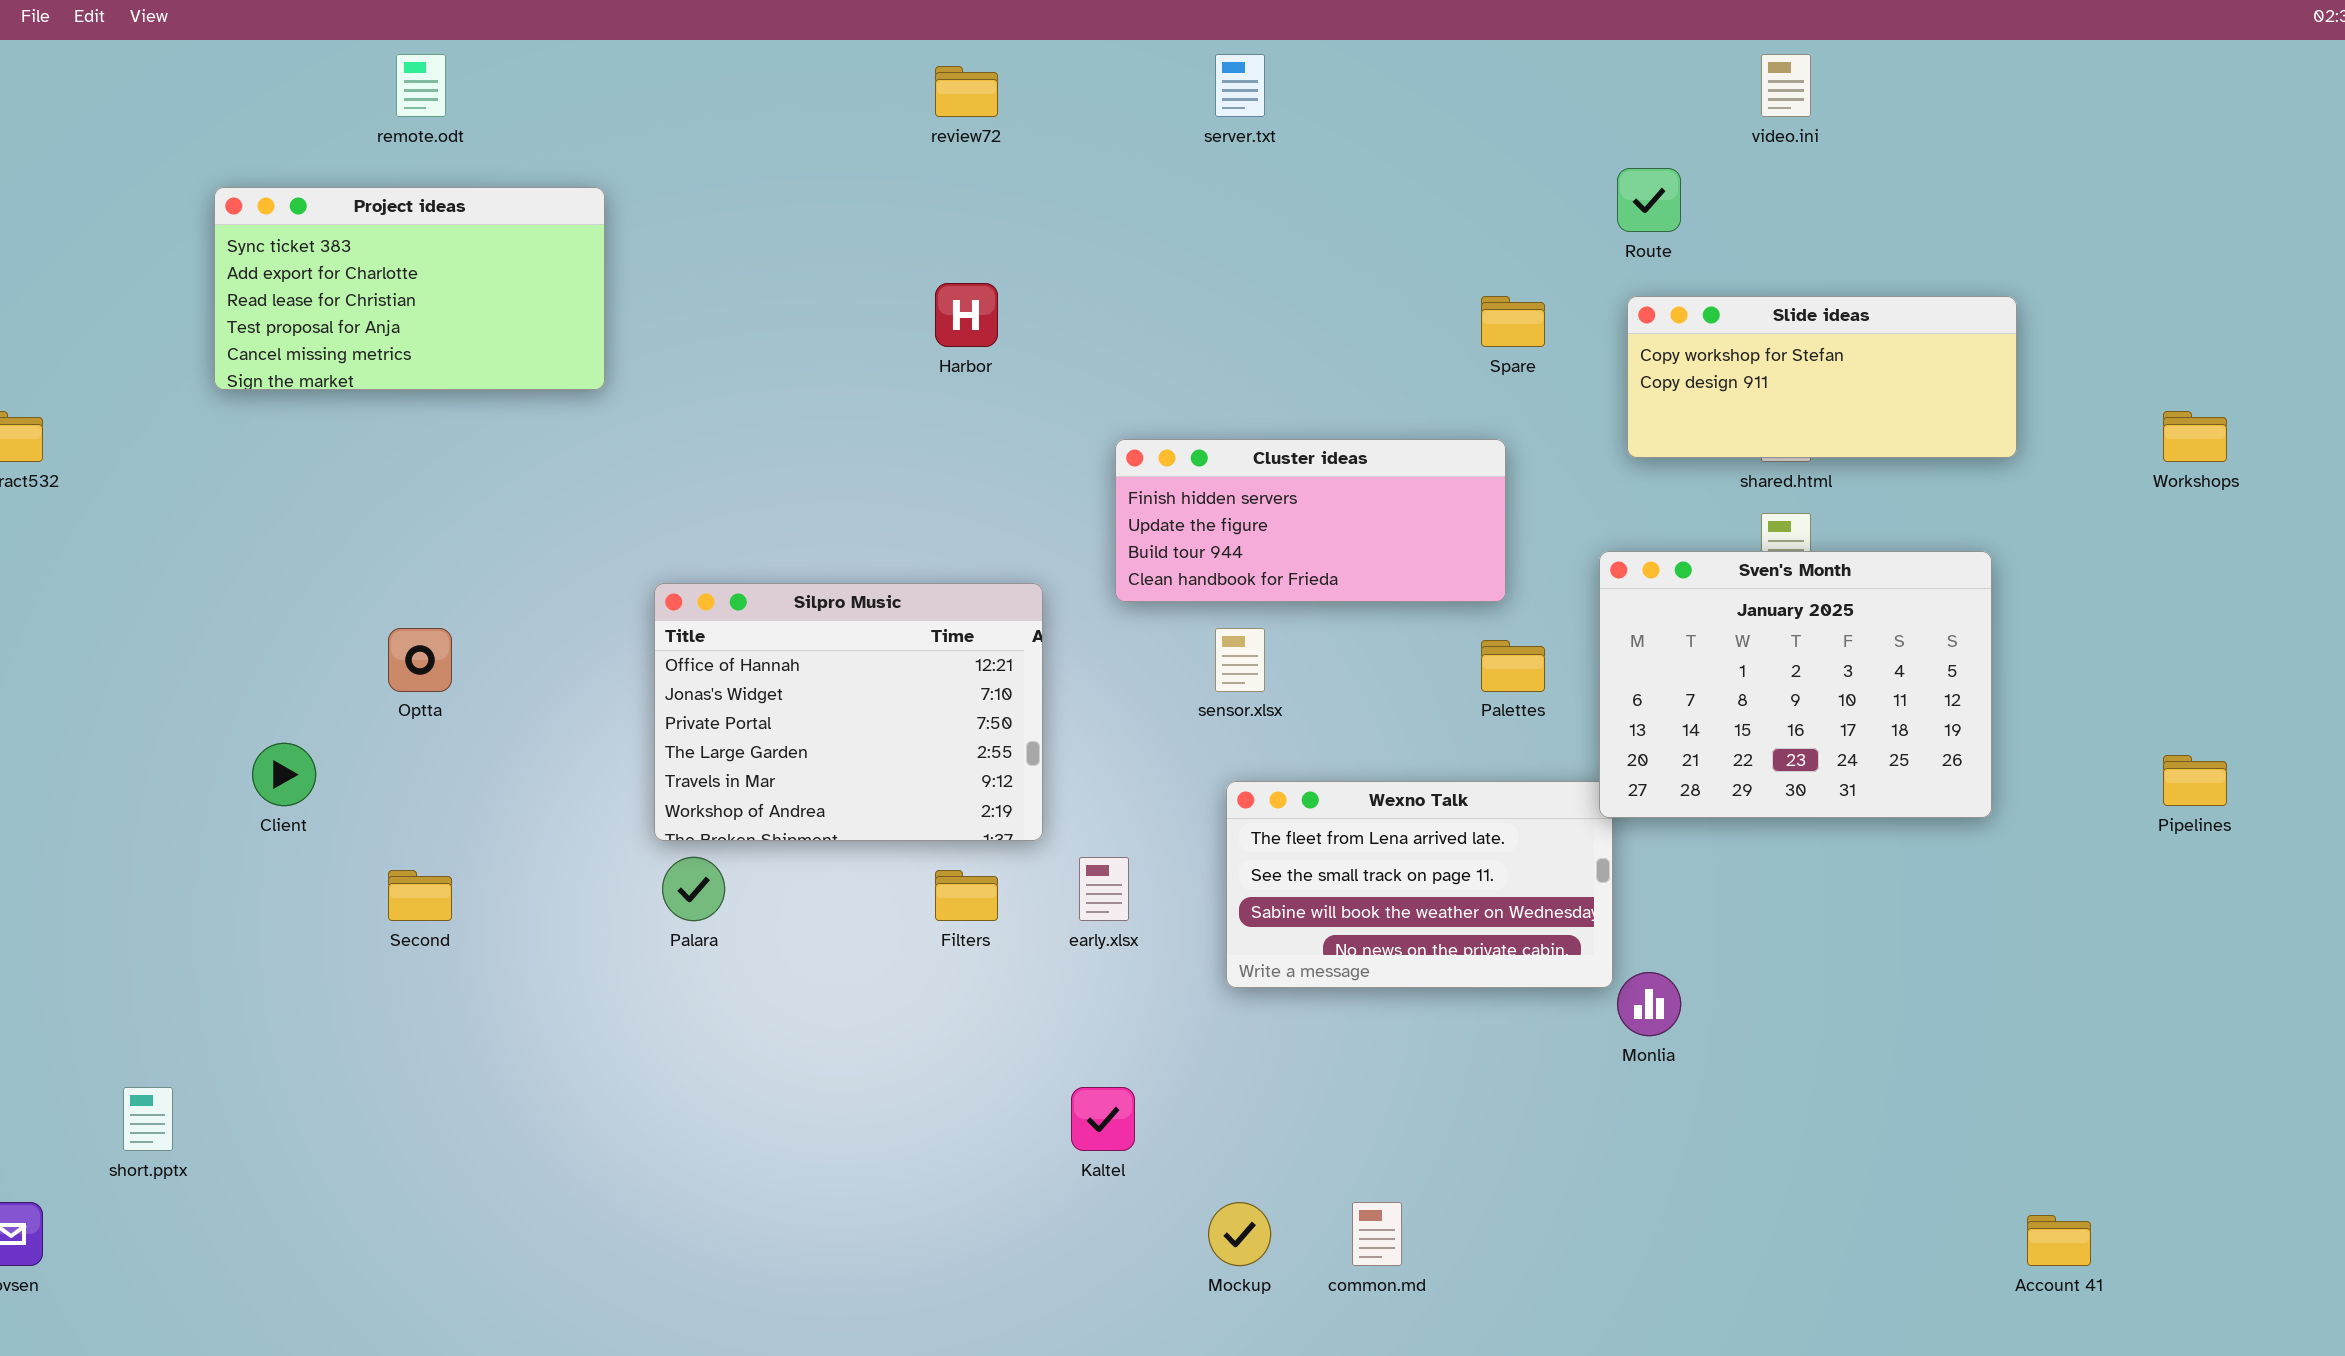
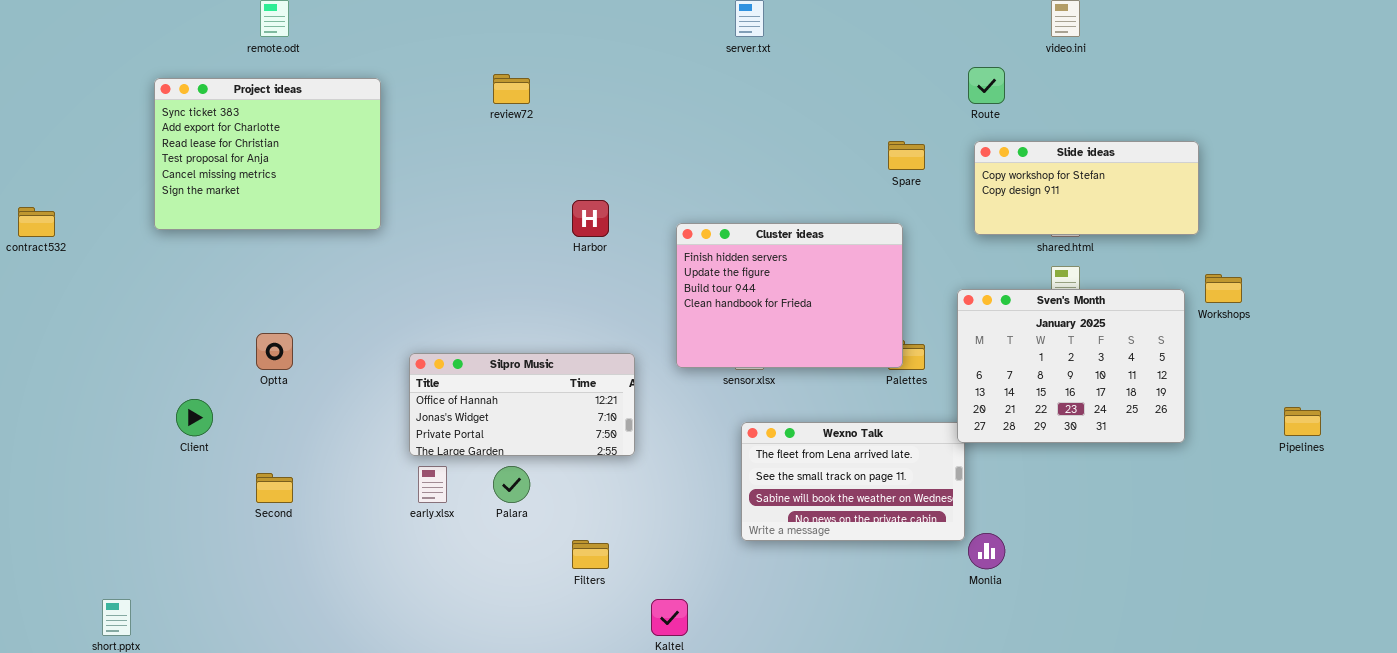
review72: [935,66,998,117] -> [493,74,530,104], moved
Project ideas: [214,187,605,390] -> [154,78,381,230], resized
Harbor: [935,283,998,347] -> [572,200,609,237], moved
Workshops: [2163,411,2227,462] -> [1205,274,1242,303], moved
Cluster ideas: [1115,439,1506,602] -> [676,223,903,368], resized
Silpro Music: [654,583,1043,841] -> [409,353,635,456], resized
Palara: [662,857,725,921] -> [493,466,530,503], moved
early.xlsx: [1079,857,1129,921] -> [418,466,447,503], moved
Filters: [935,870,998,921] -> [572,540,609,569], moved

